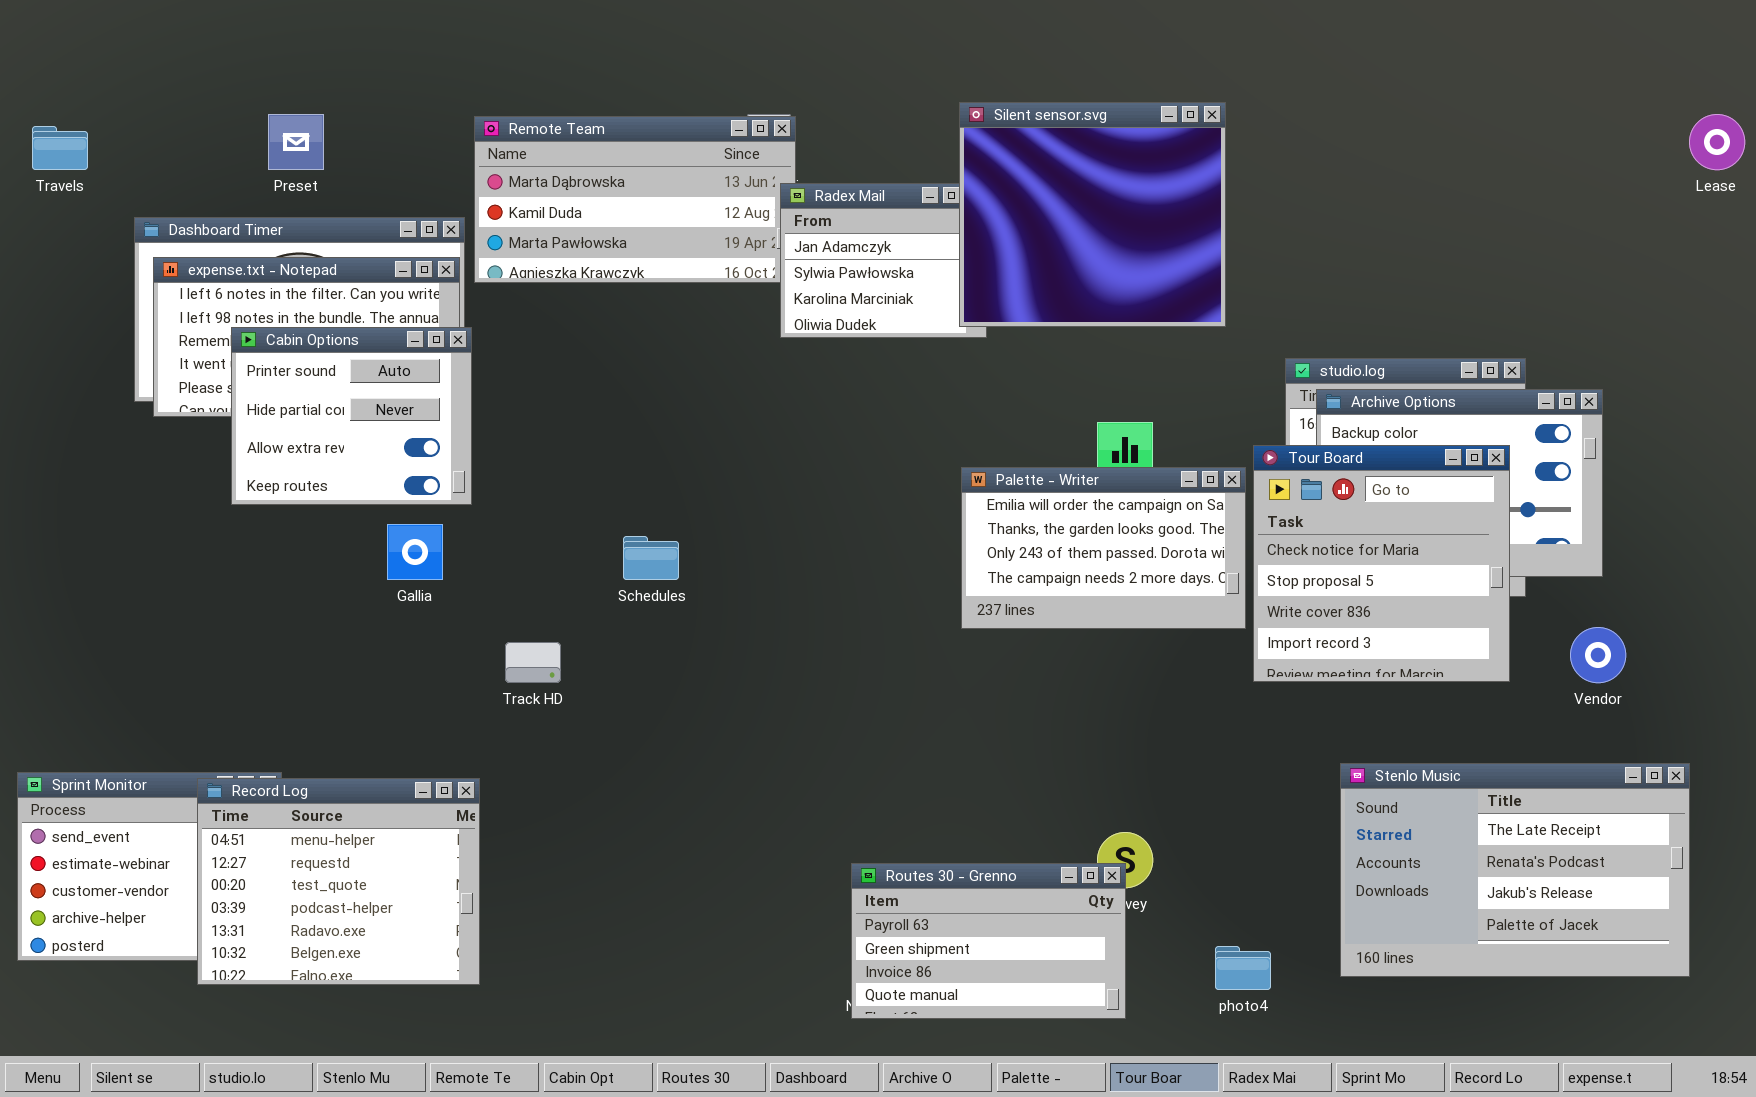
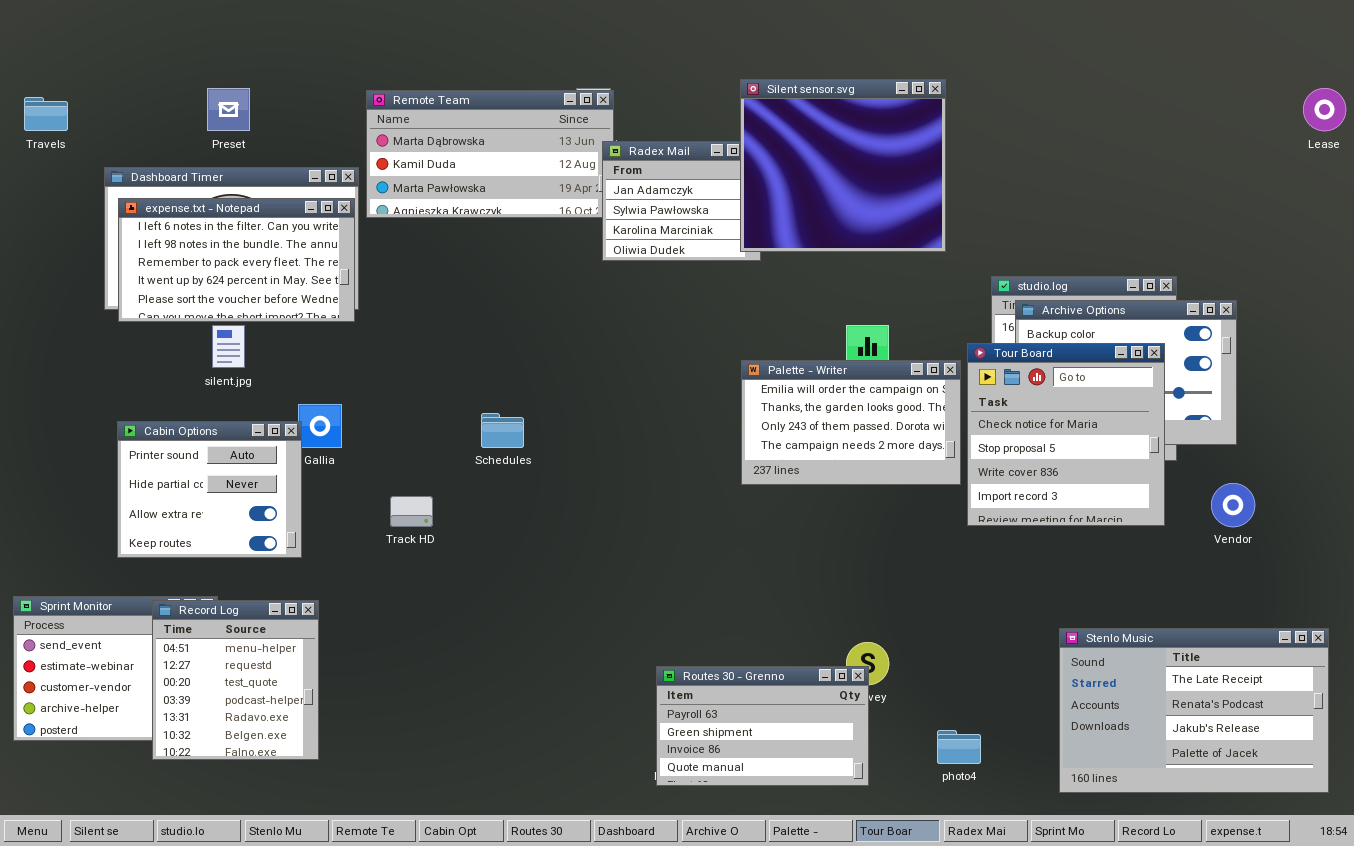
Cabin Options: [231,327,472,505] -> [117,421,302,558], moved
Stenlo Music: [1340,763,1690,977] -> [1059,628,1329,793], moved
Record Log: [197,778,480,985] -> [152,600,319,760], resized

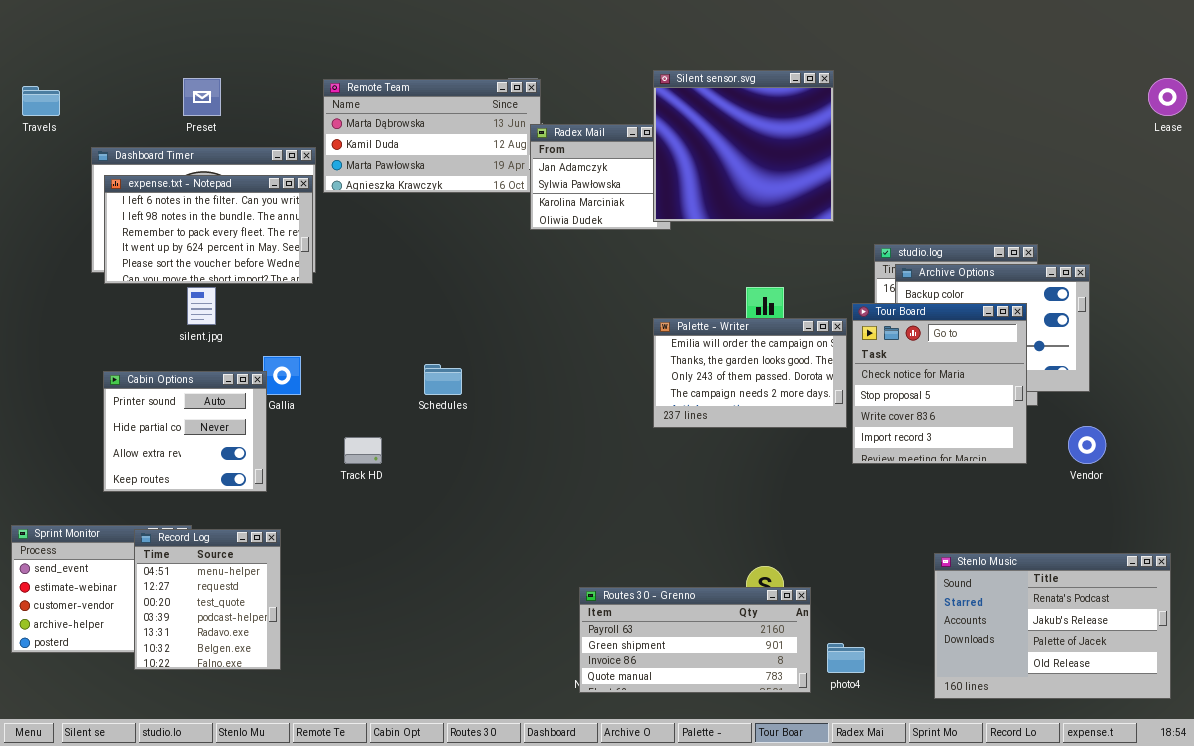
Stenlo Music: [1059,628,1329,793] -> [934,553,1171,699], scrolled down 1 row
Routes 30 - Grenno: [656,666,869,786] -> [579,587,811,693], resized

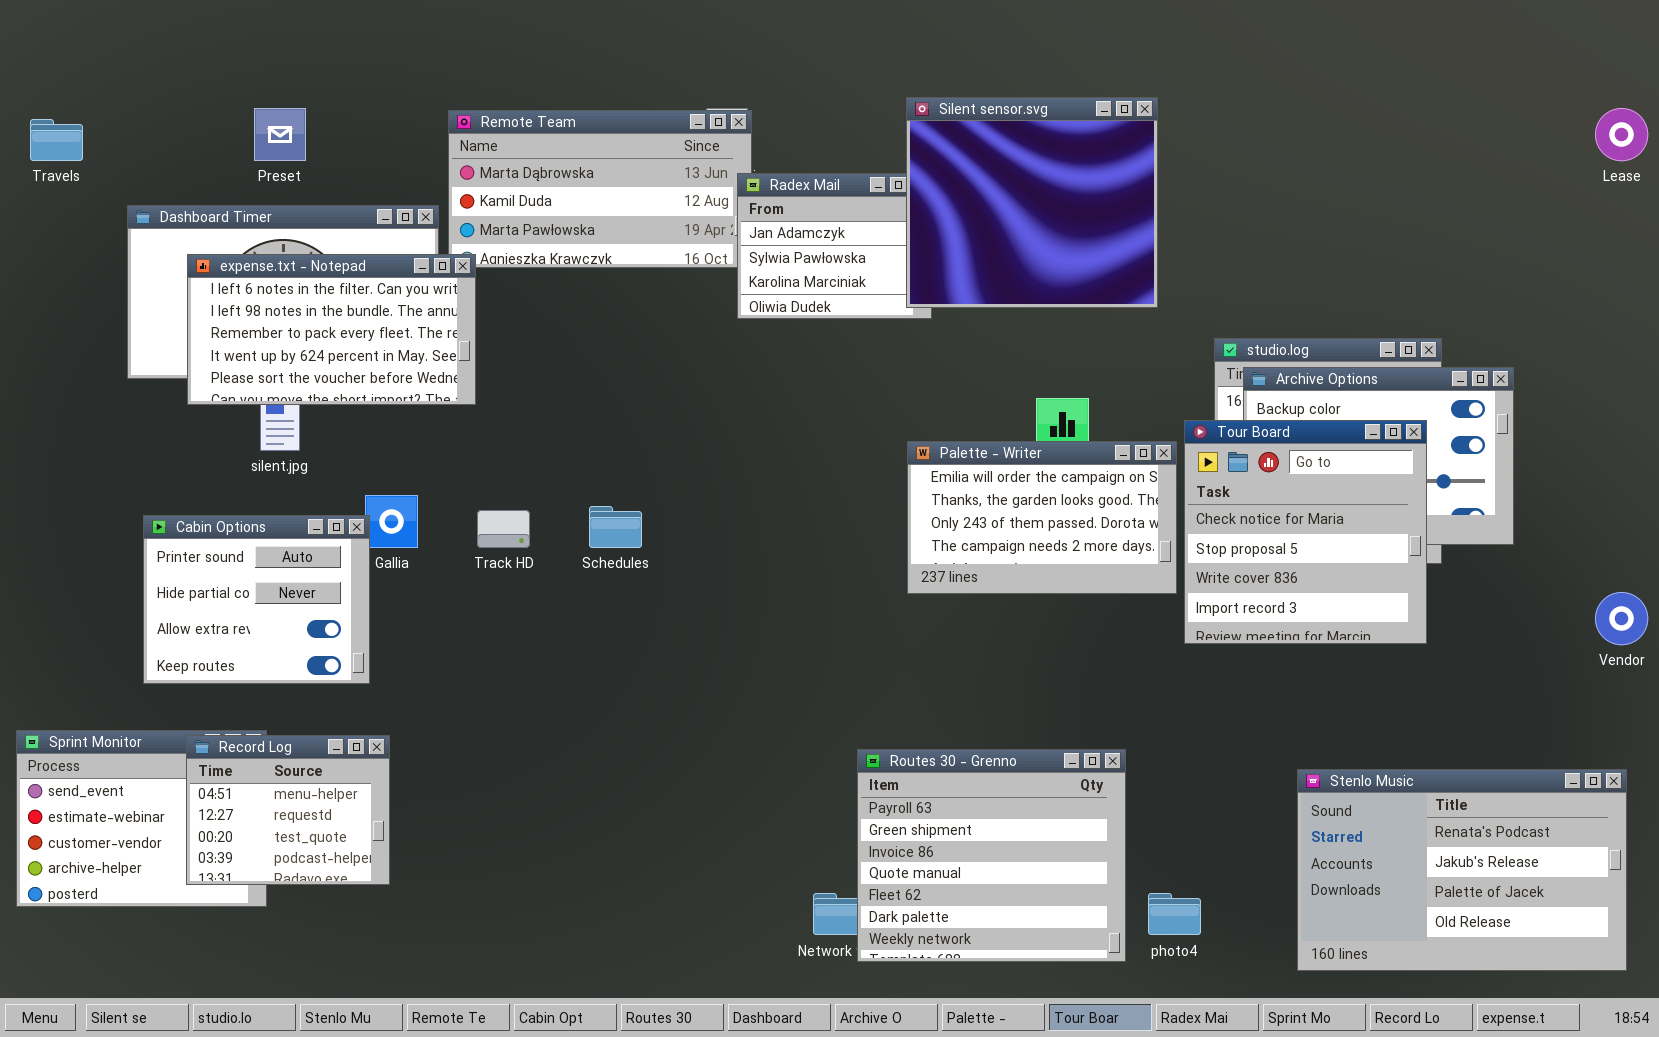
expense.txt - Notepad: [104,175,313,284] -> [187,254,476,405], moved
Vendor: [1068,426,1106,464] -> [1595,592,1648,645], moved
Track HD: [344,437,382,464] -> [477,510,530,548], moved
Record Log: [134,529,281,670] -> [186,735,390,885], resized
Routes 30 - Grenno: [579,587,811,693] -> [857,749,1126,962], resized

